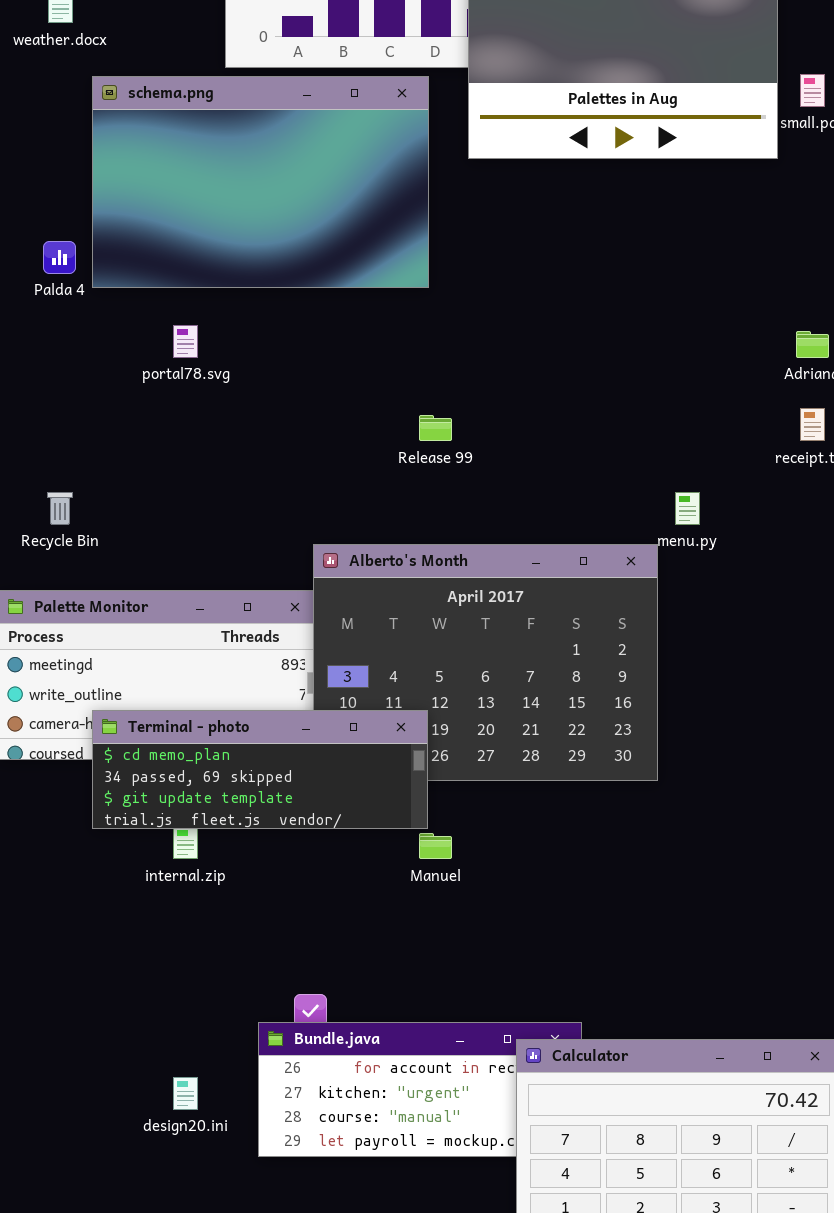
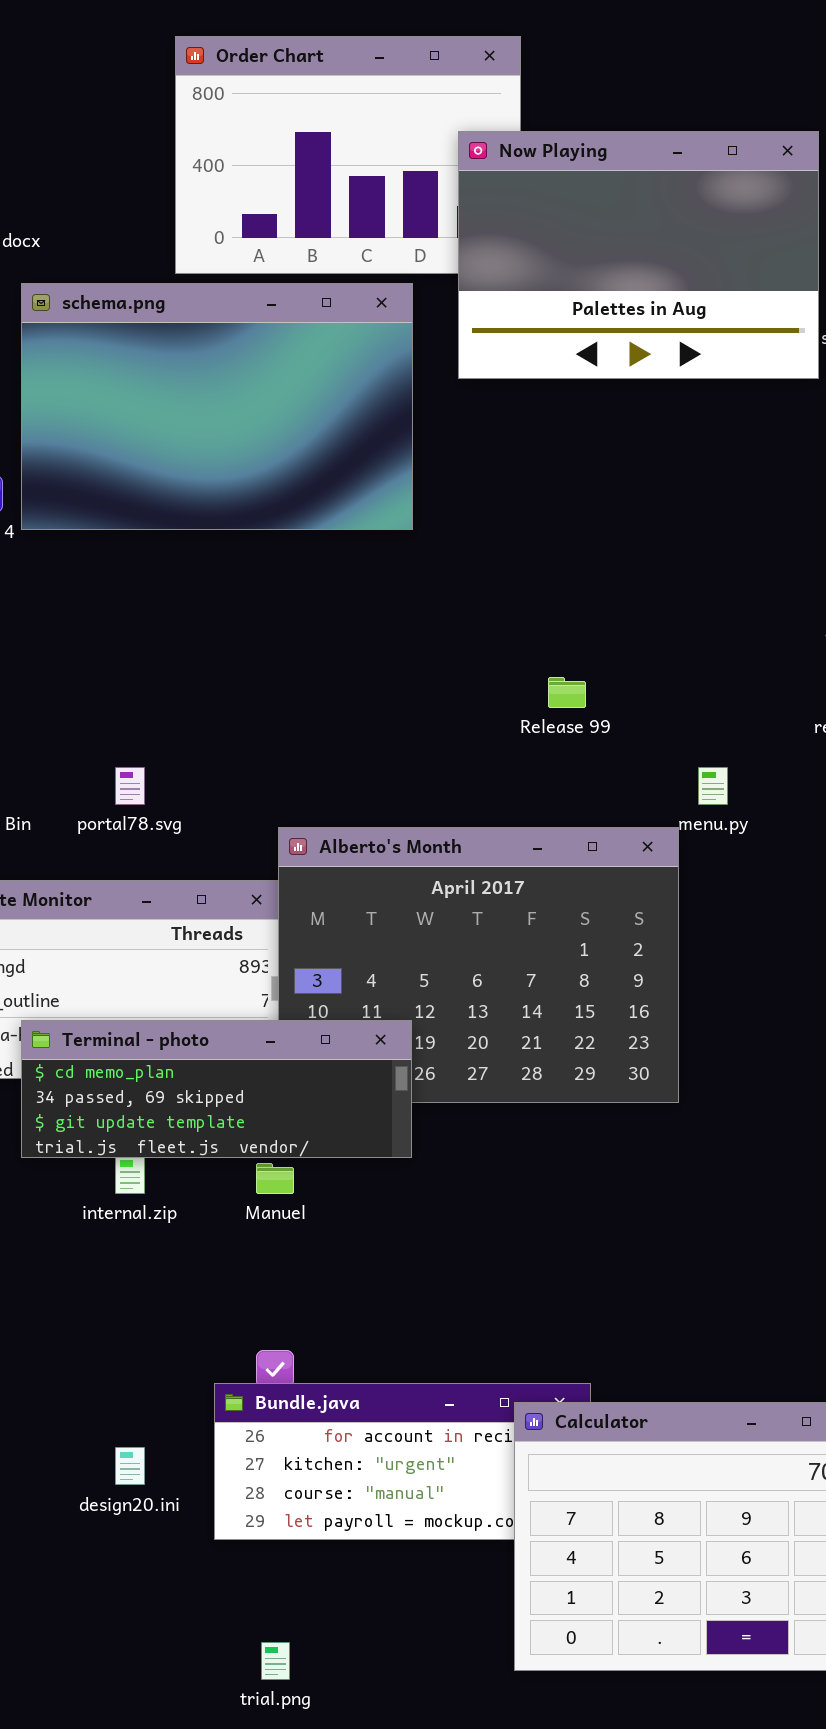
portal78.svg: [173,325,198,358] -> [115,767,145,805], moved
Release 99: [419,415,452,441] -> [548,677,586,708], moved
Manuel: [419,833,452,859] -> [256,1163,294,1194], moved

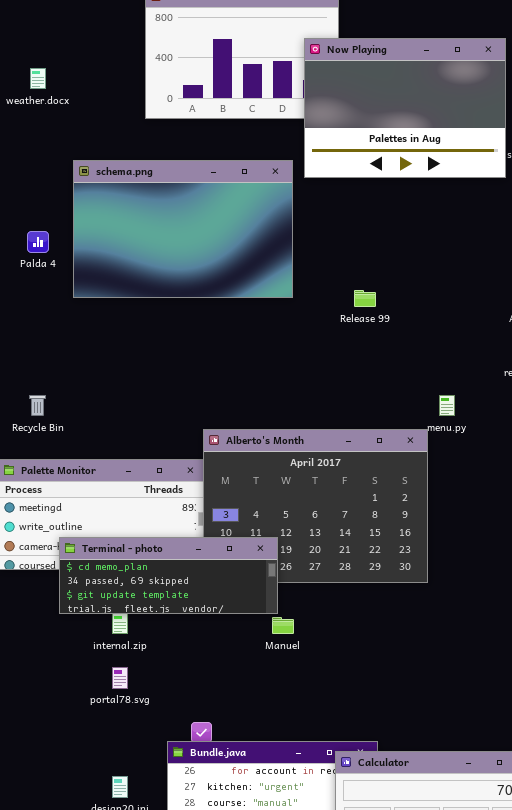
schema.png: [21,283,413,530] -> [73,160,293,298], moved
Release 99: [548,677,586,708] -> [354,290,376,307], moved
portal78.svg: [115,767,145,805] -> [112,667,128,689], moved
Manuel: [256,1163,294,1194] -> [272,617,294,634], moved

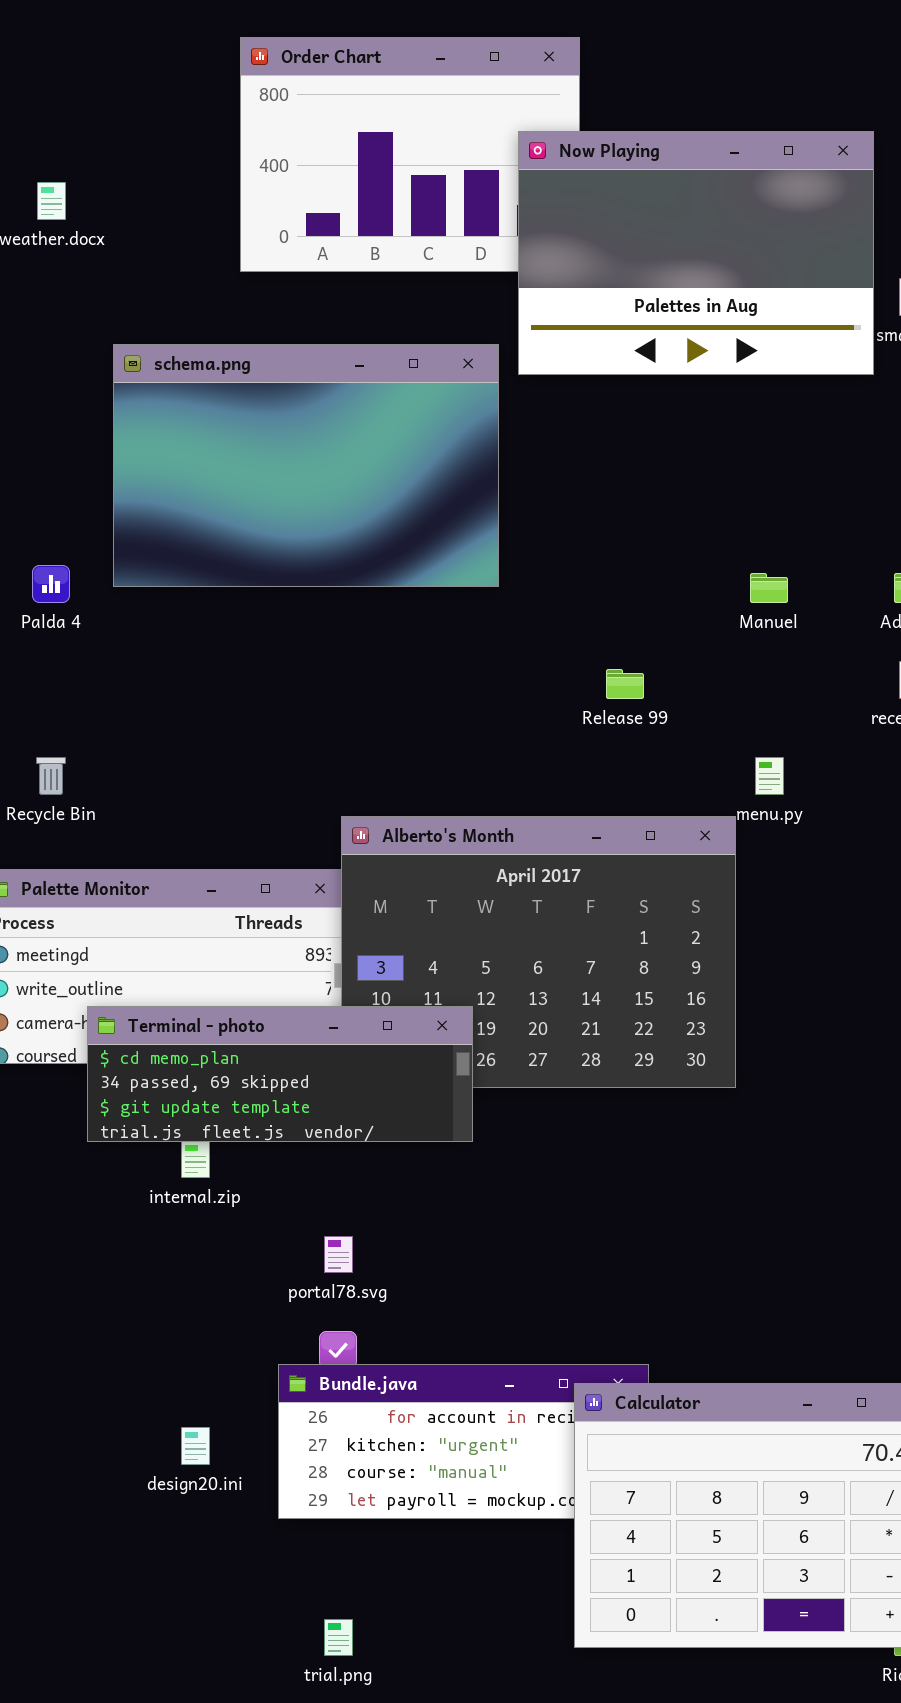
Palda 4: [27,231,49,253] -> [32,565,70,603], moved
Release 99: [354,290,376,307] -> [606,669,644,699], moved
Manuel: [272,617,294,634] -> [750,573,788,603], moved
portal78.svg: [112,667,128,689] -> [324,1236,353,1273], moved

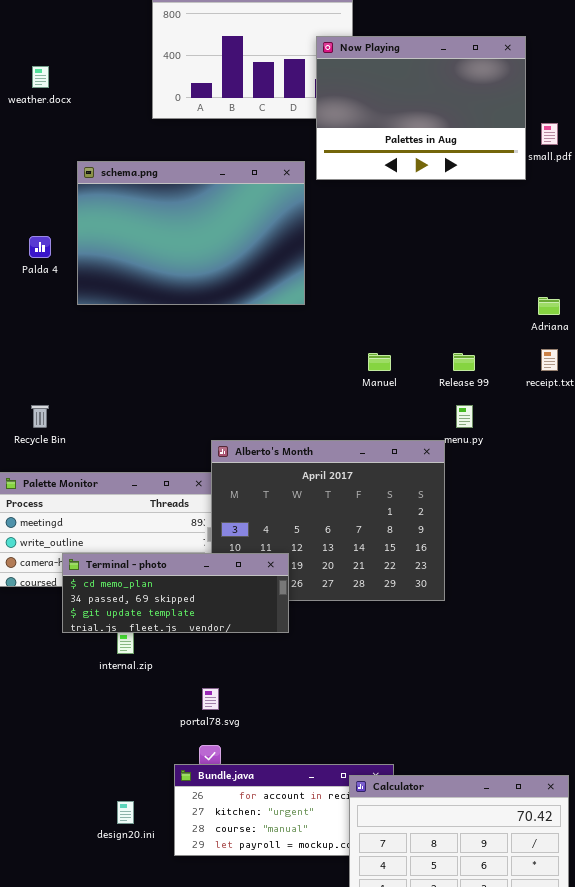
Palda 4: [32,565,70,603] -> [29,236,51,258], moved
Manuel: [750,573,788,603] -> [368,353,391,371], moved
Release 99: [606,669,644,699] -> [453,353,475,371], moved

